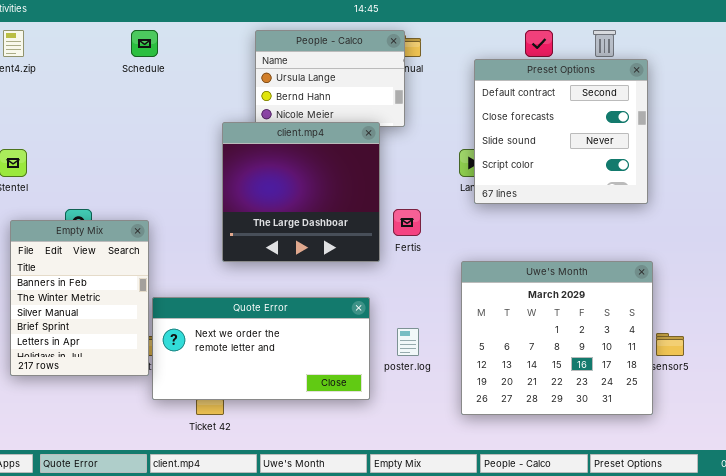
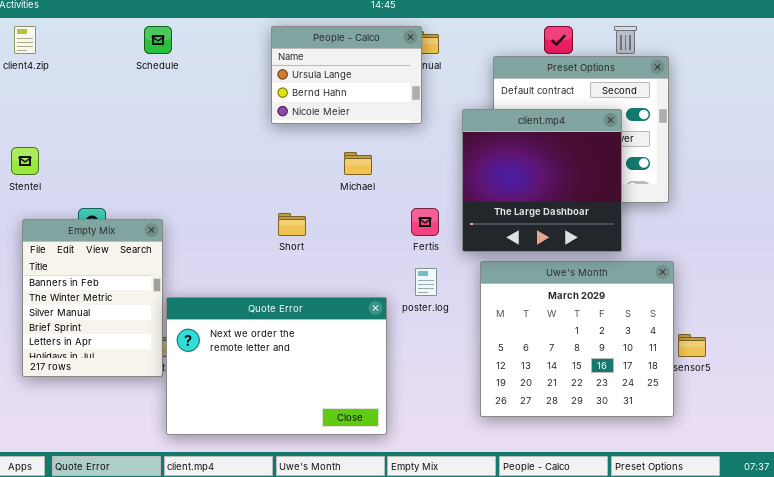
client.mp4: [222,122,380,262] -> [462,109,622,252], moved
Quote Error: [152,297,370,400] -> [166,297,387,435], resized
poster.log: [397,328,419,356] -> [415,268,437,296], moved

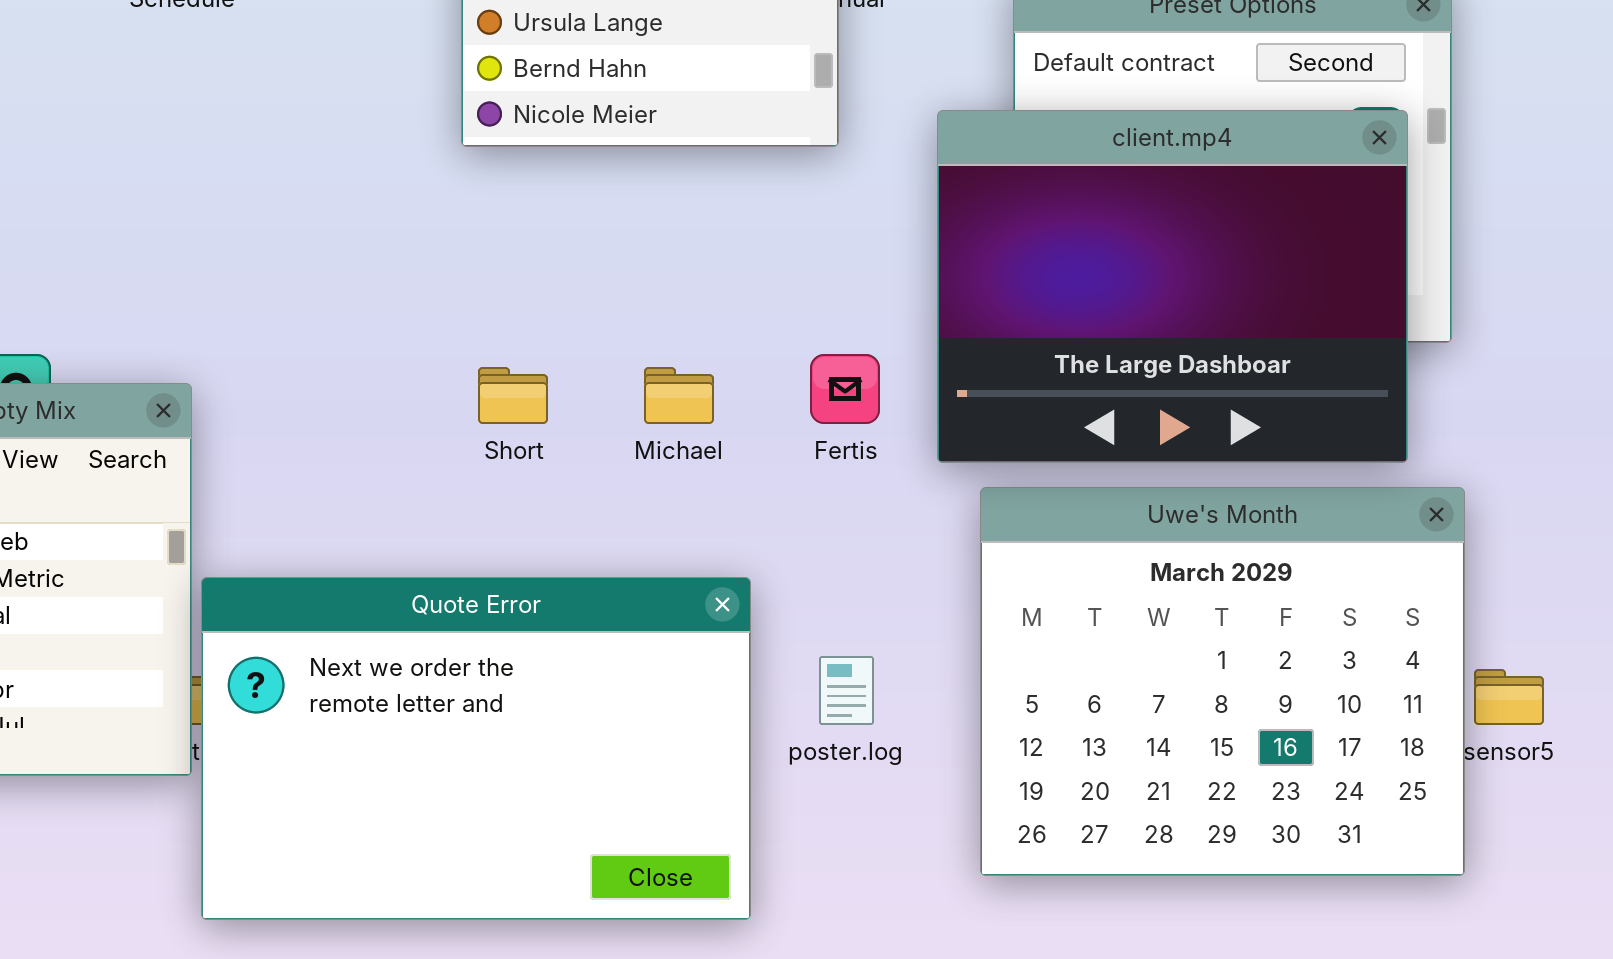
client.mp4: [462,109,622,252] -> [937,110,1408,463], resized
Michael: [344,152,372,175] -> [644,367,714,424], moved
poster.log: [415,268,437,296] -> [819,656,874,725], moved

